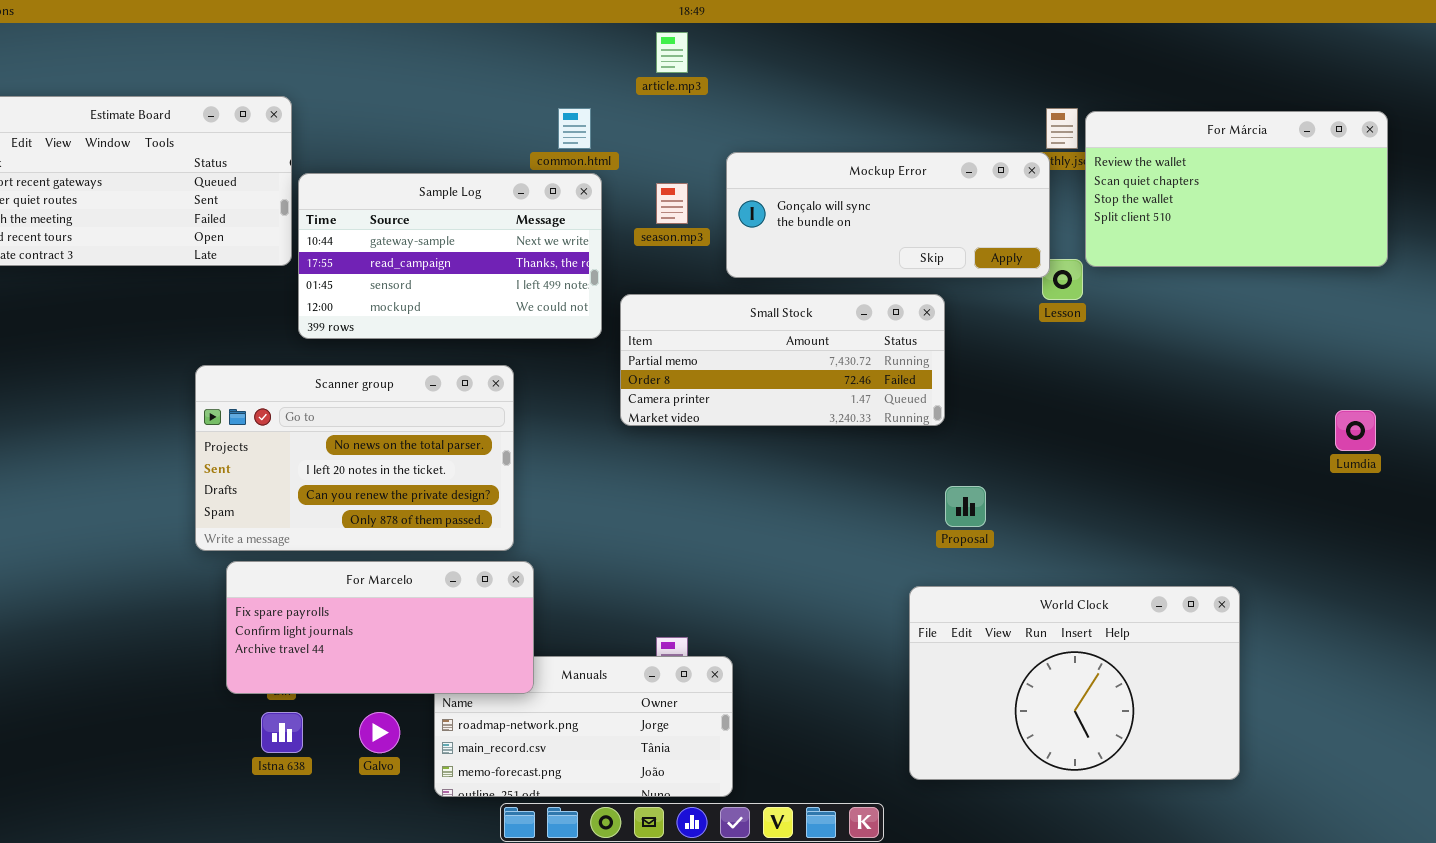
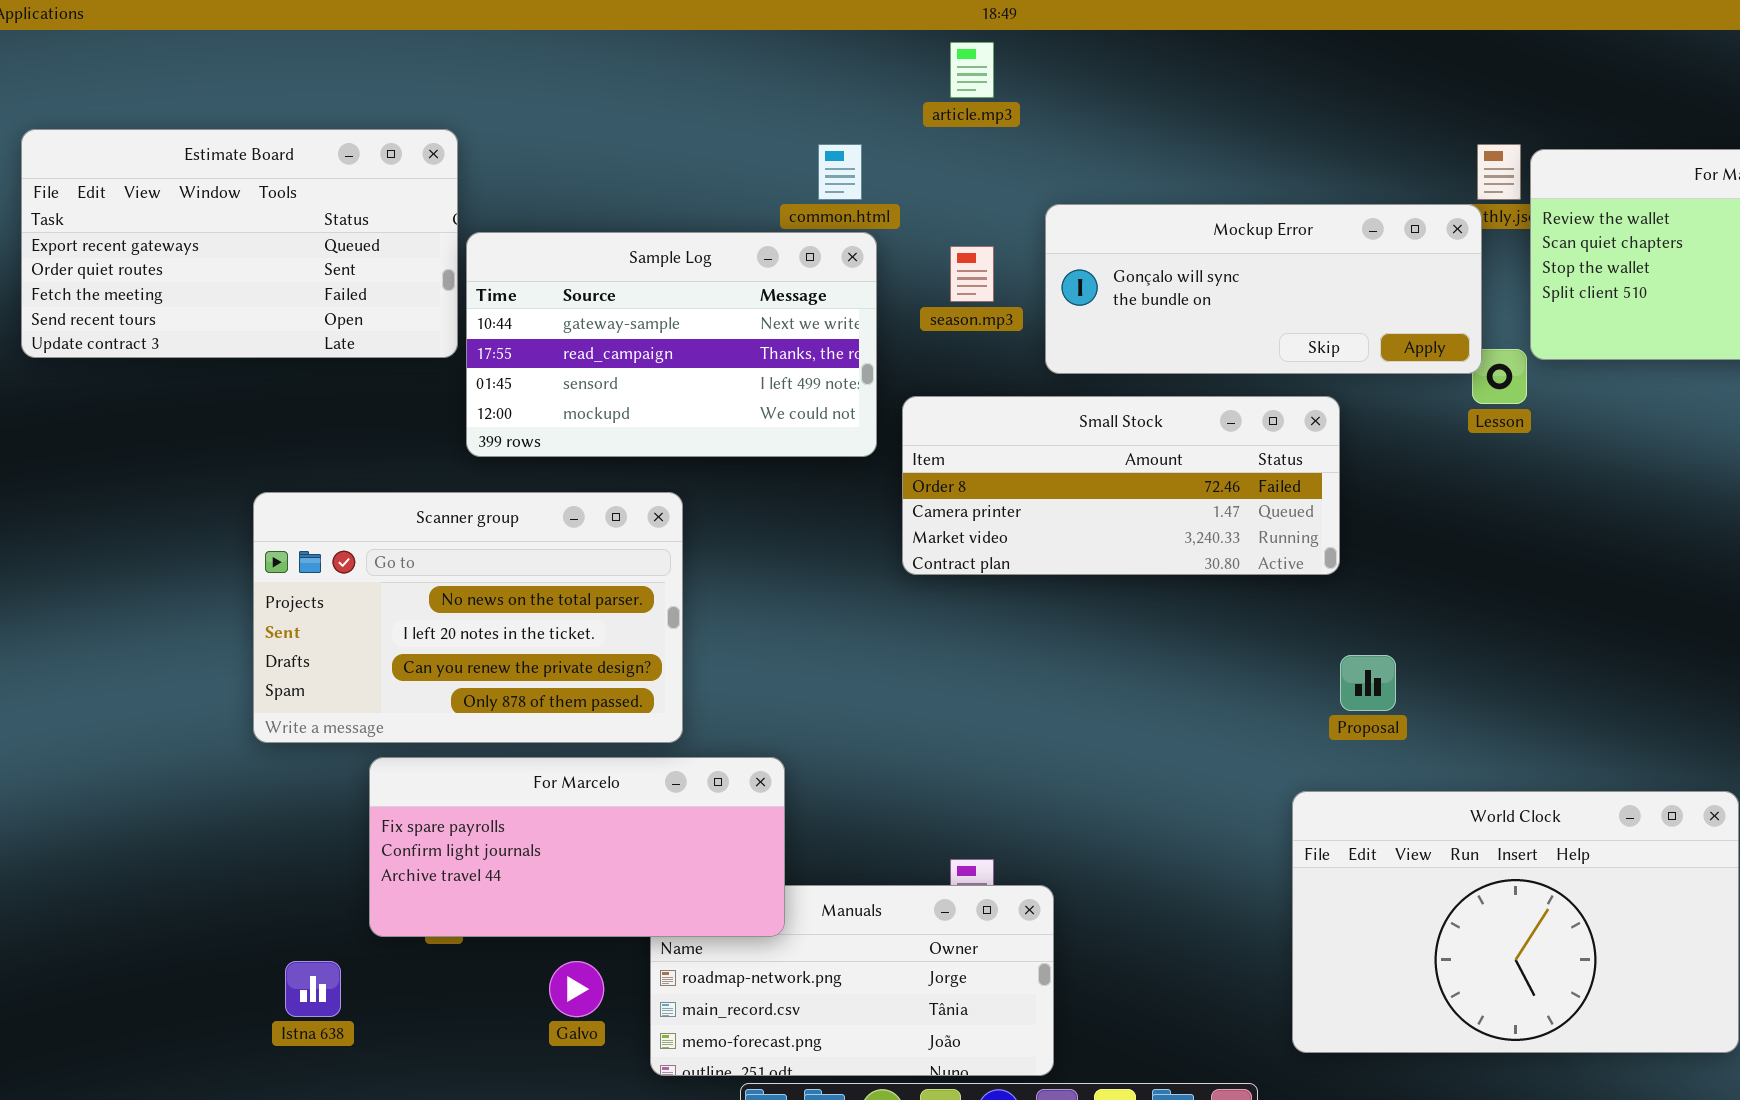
Small Stock: [620,294,945,426] -> [902,396,1340,575], scrolled down 1 row
Scanner group: [195,365,514,551] -> [253,492,683,743], moved
Istna 638: [261,712,303,753] -> [285,961,341,1017], moved

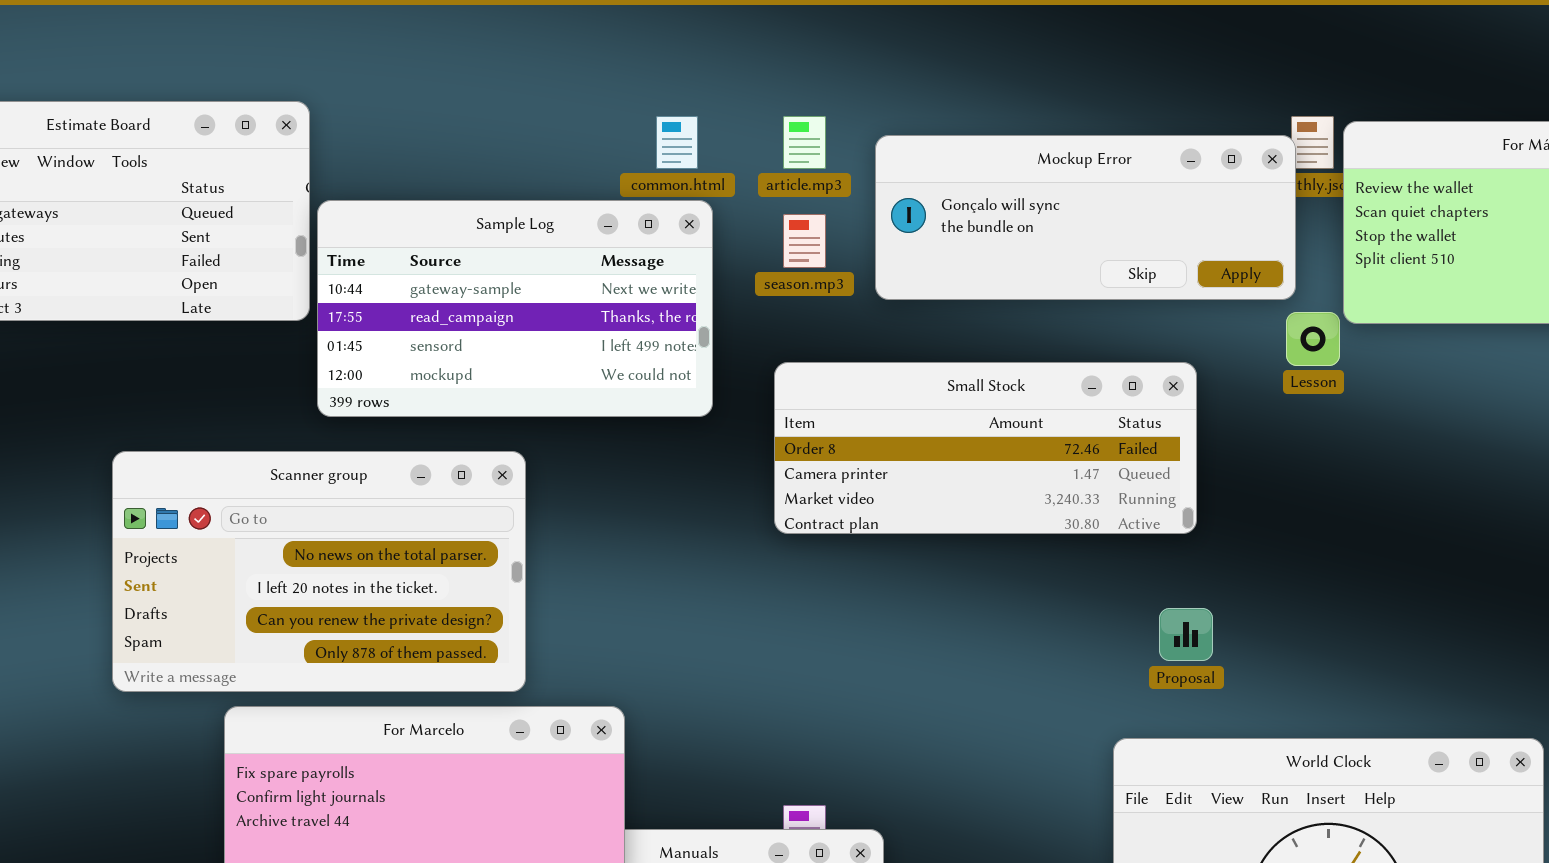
article.mp3: [950,42,994,98] -> [783,116,826,169], moved
Mockup Error: [1045,204,1482,374] -> [875,135,1296,300], moved
Small Stock: [902,396,1340,575] -> [774,362,1197,534], moved

